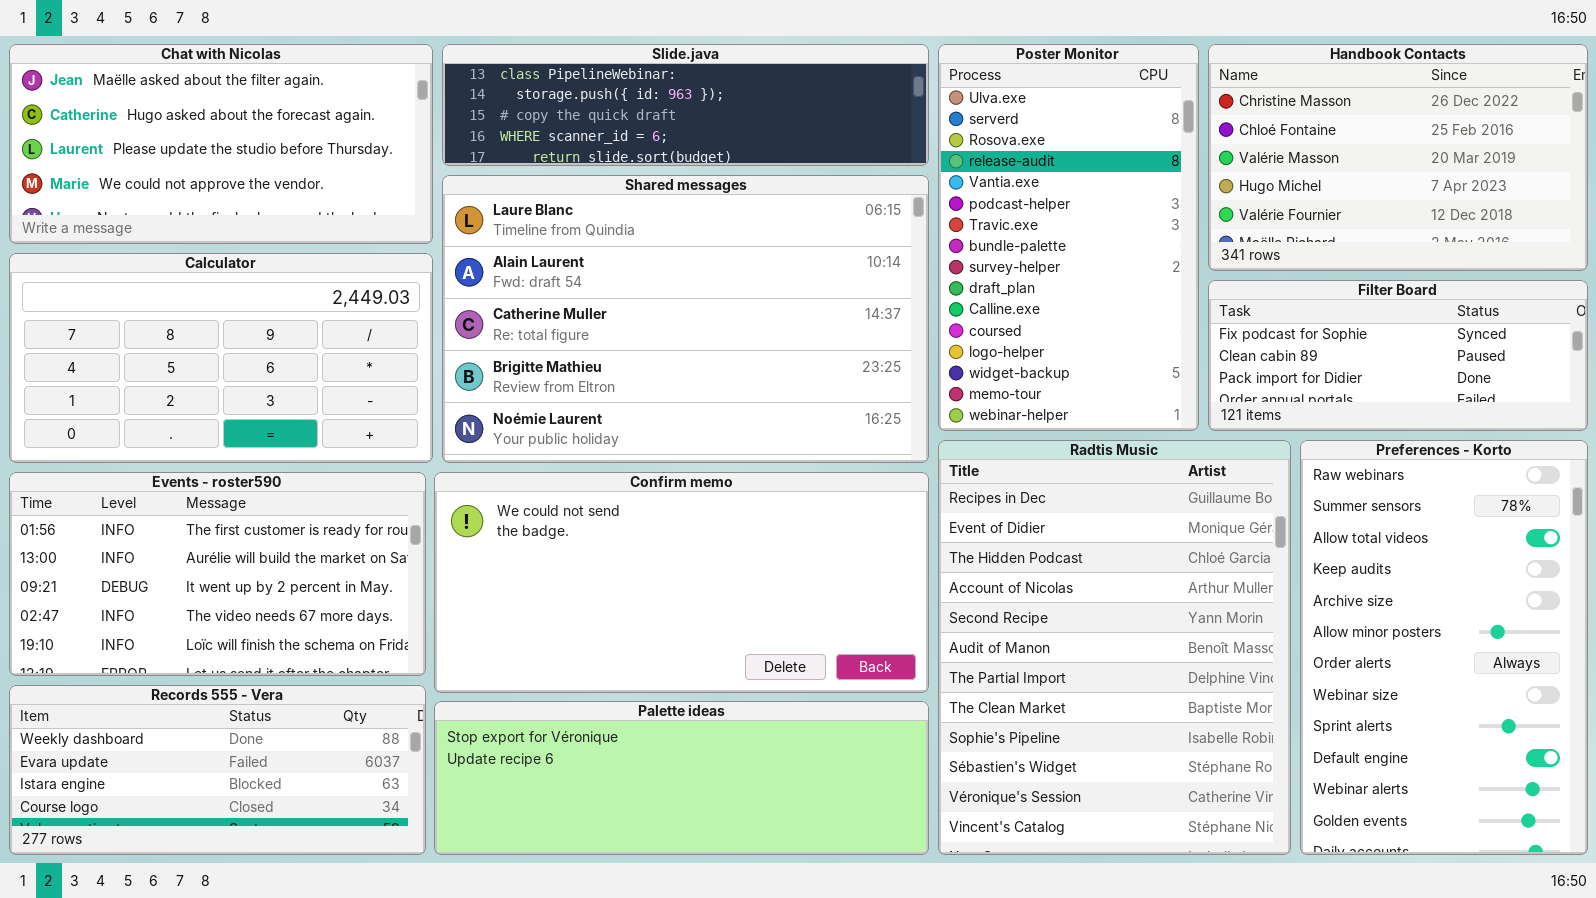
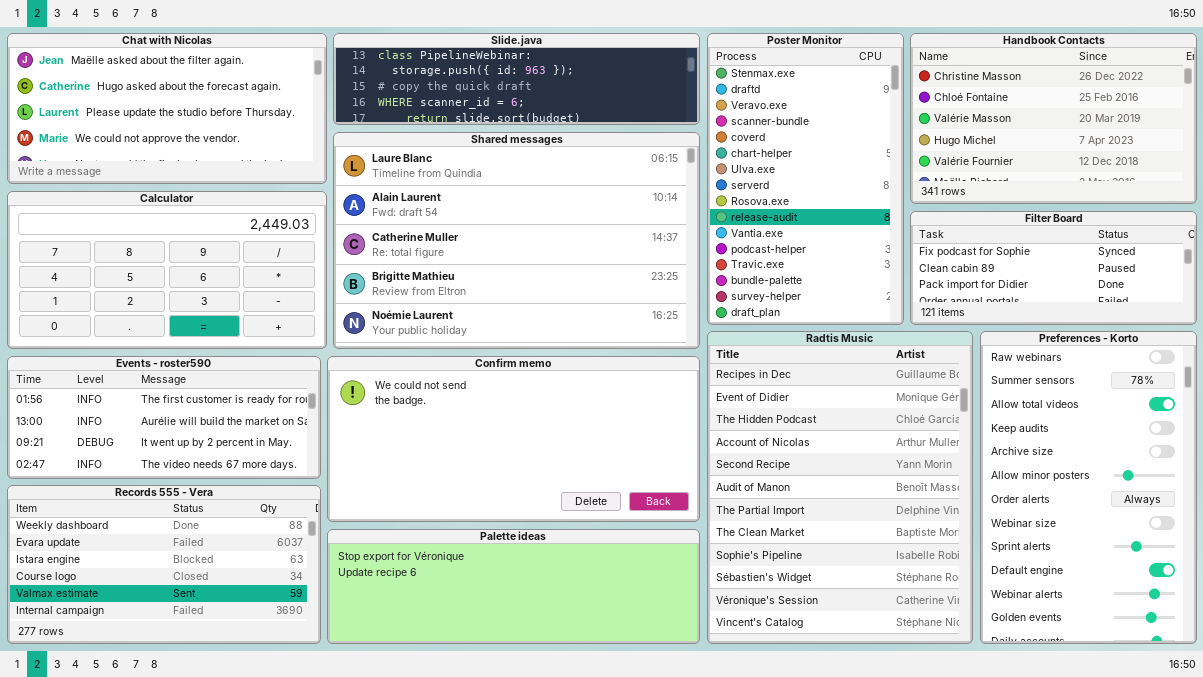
Poster Monitor: [938,44,1199,431] -> [707,33,904,325], scrolled up 6 rows
Events - roster590: [9,472,426,676] -> [7,356,321,479], resized
Records 555 - Vera: [9,685,426,855] -> [7,485,321,644], resized

